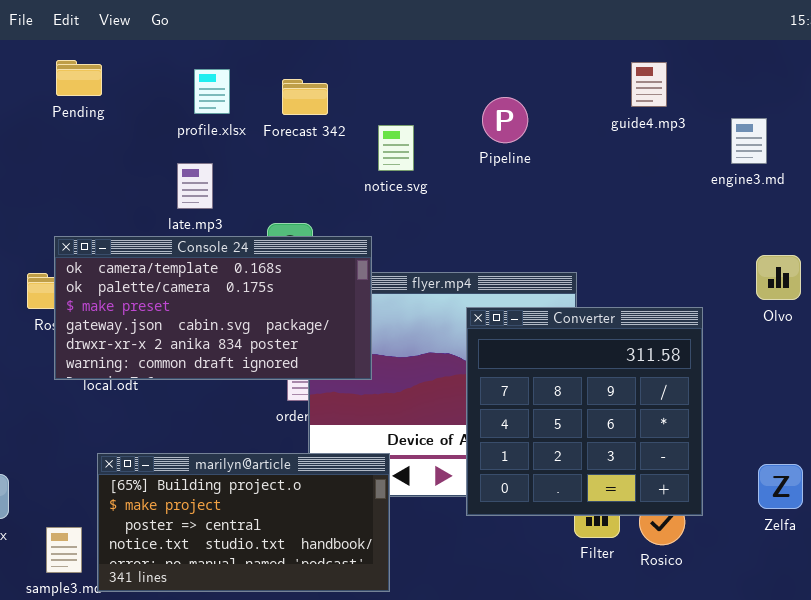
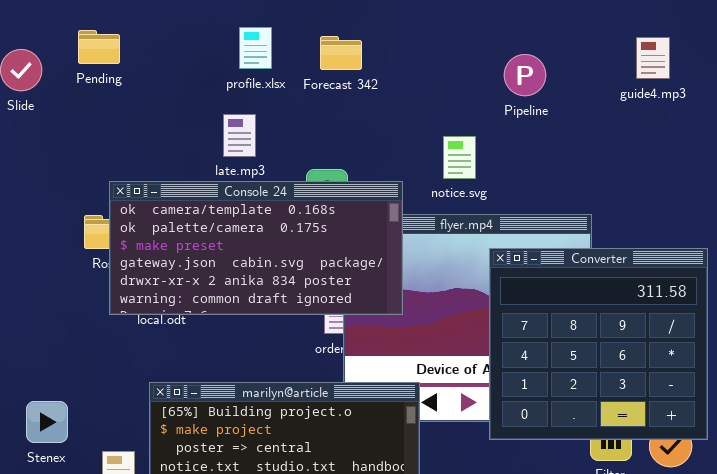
Pending: [56,60,102,96] -> [78,30,120,64], moved
guide4.mp3: [631,62,667,107] -> [636,37,670,79], moved
notice.svg: [378,125,414,171] -> [443,136,476,179], moved

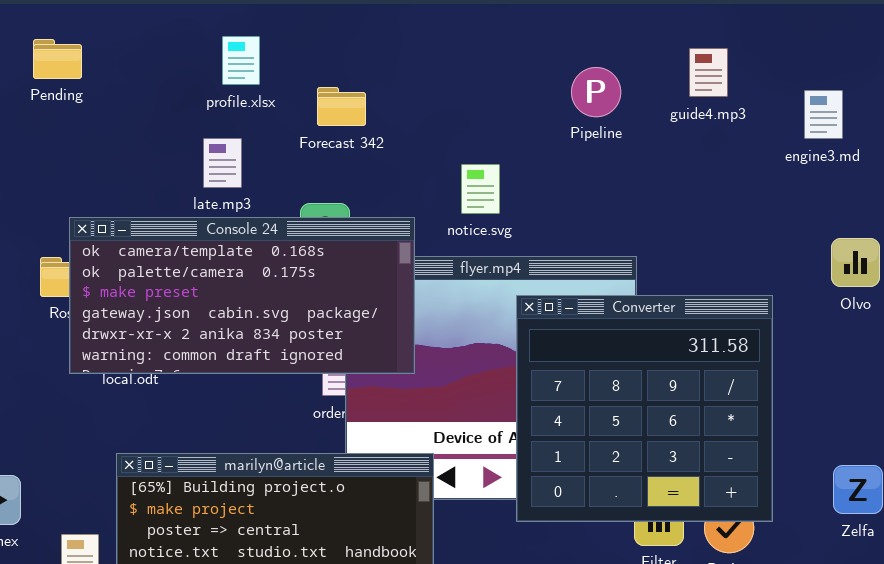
Forecast 342: [320,36,362,70] -> [317,87,366,126], moved
Pipeline: [504,54,546,96] -> [571,67,621,117], moved

